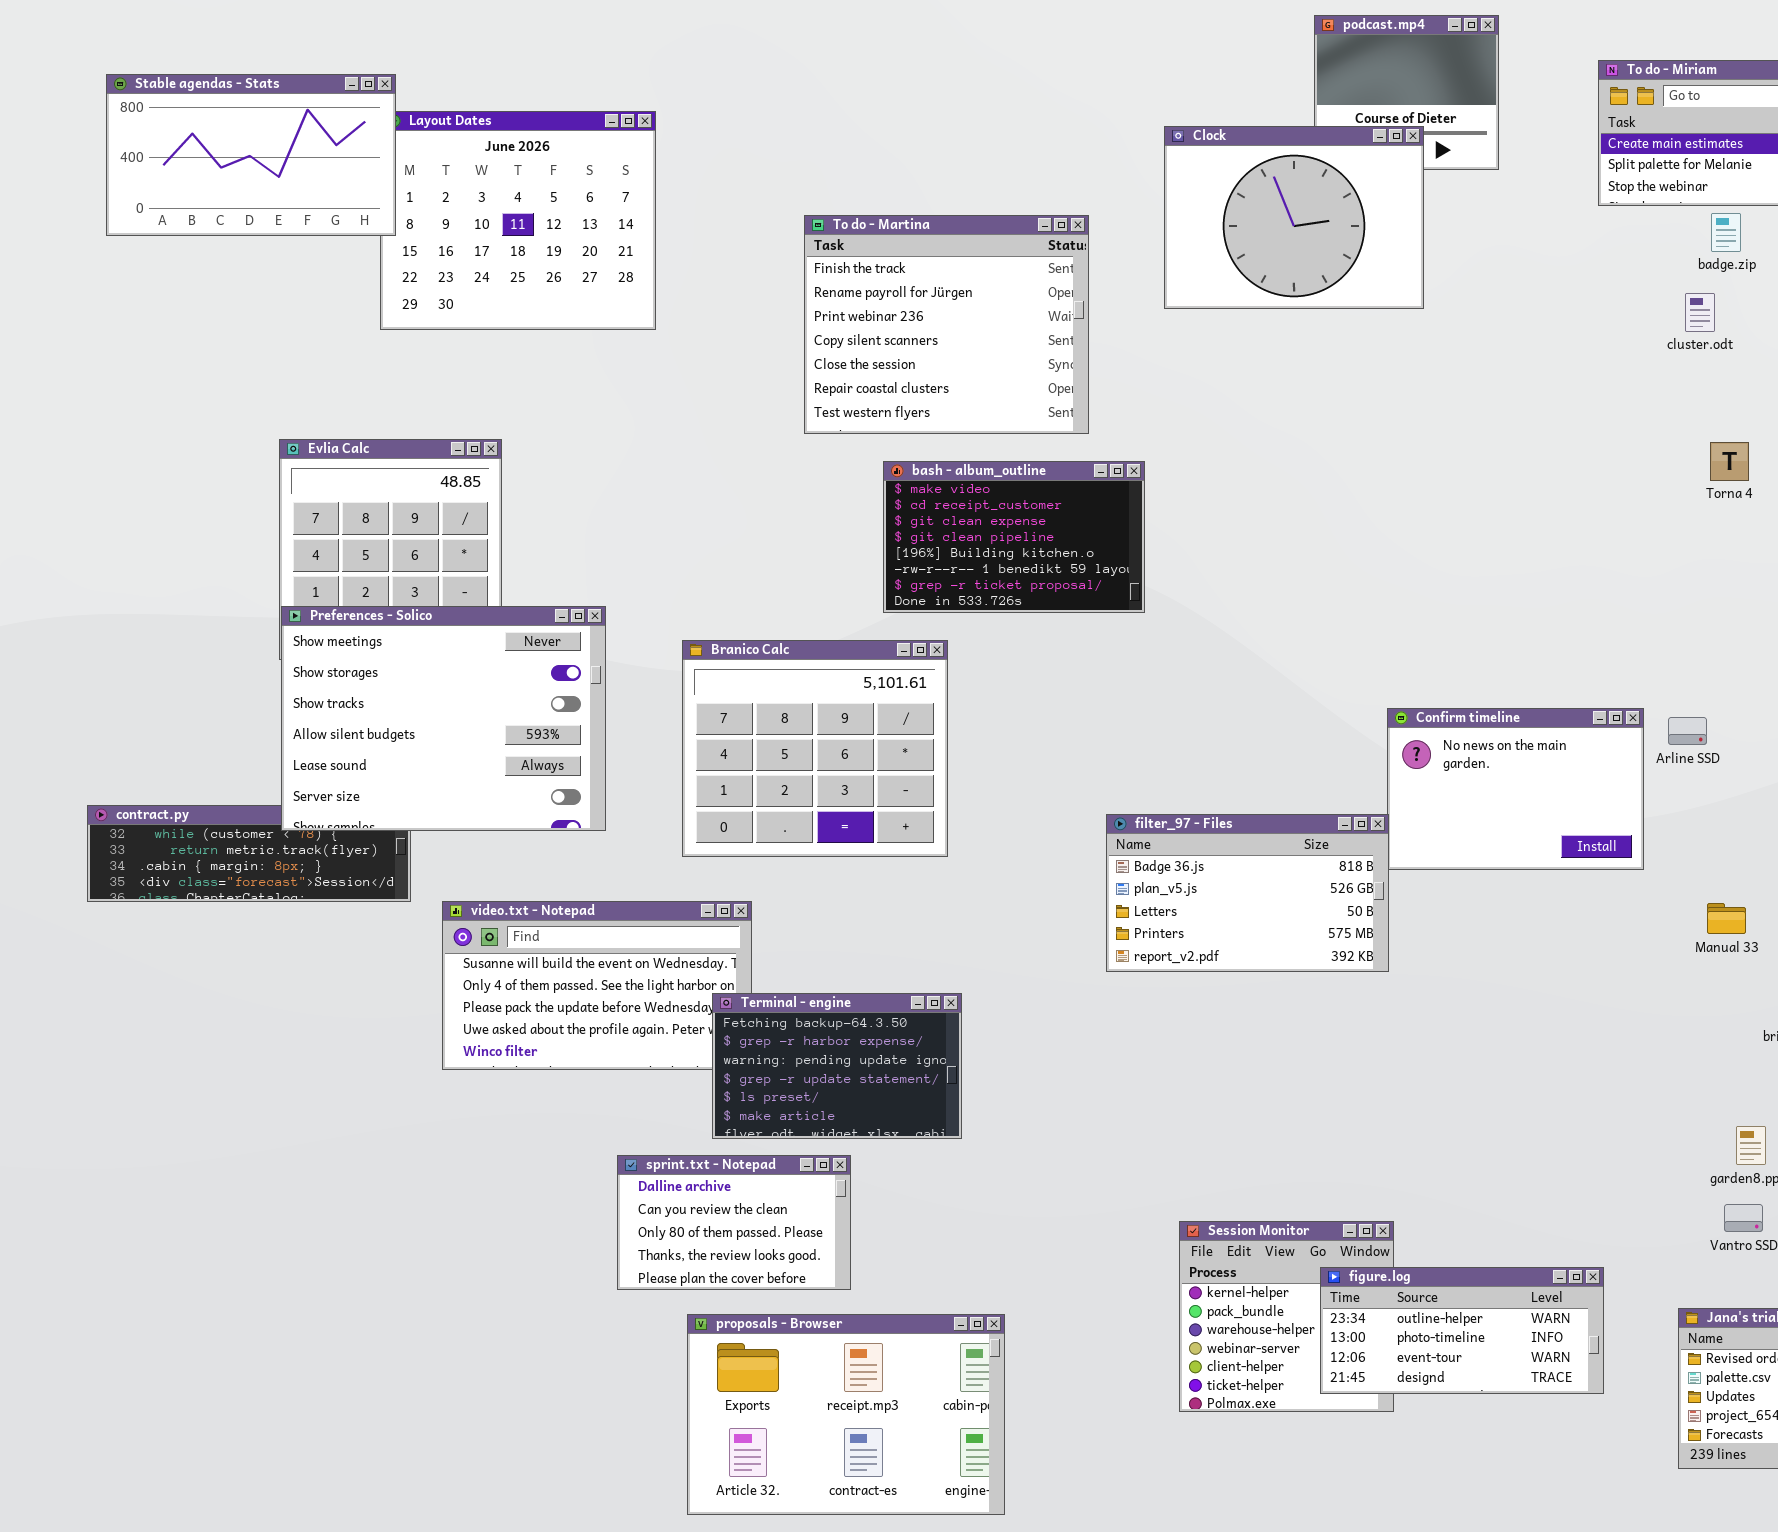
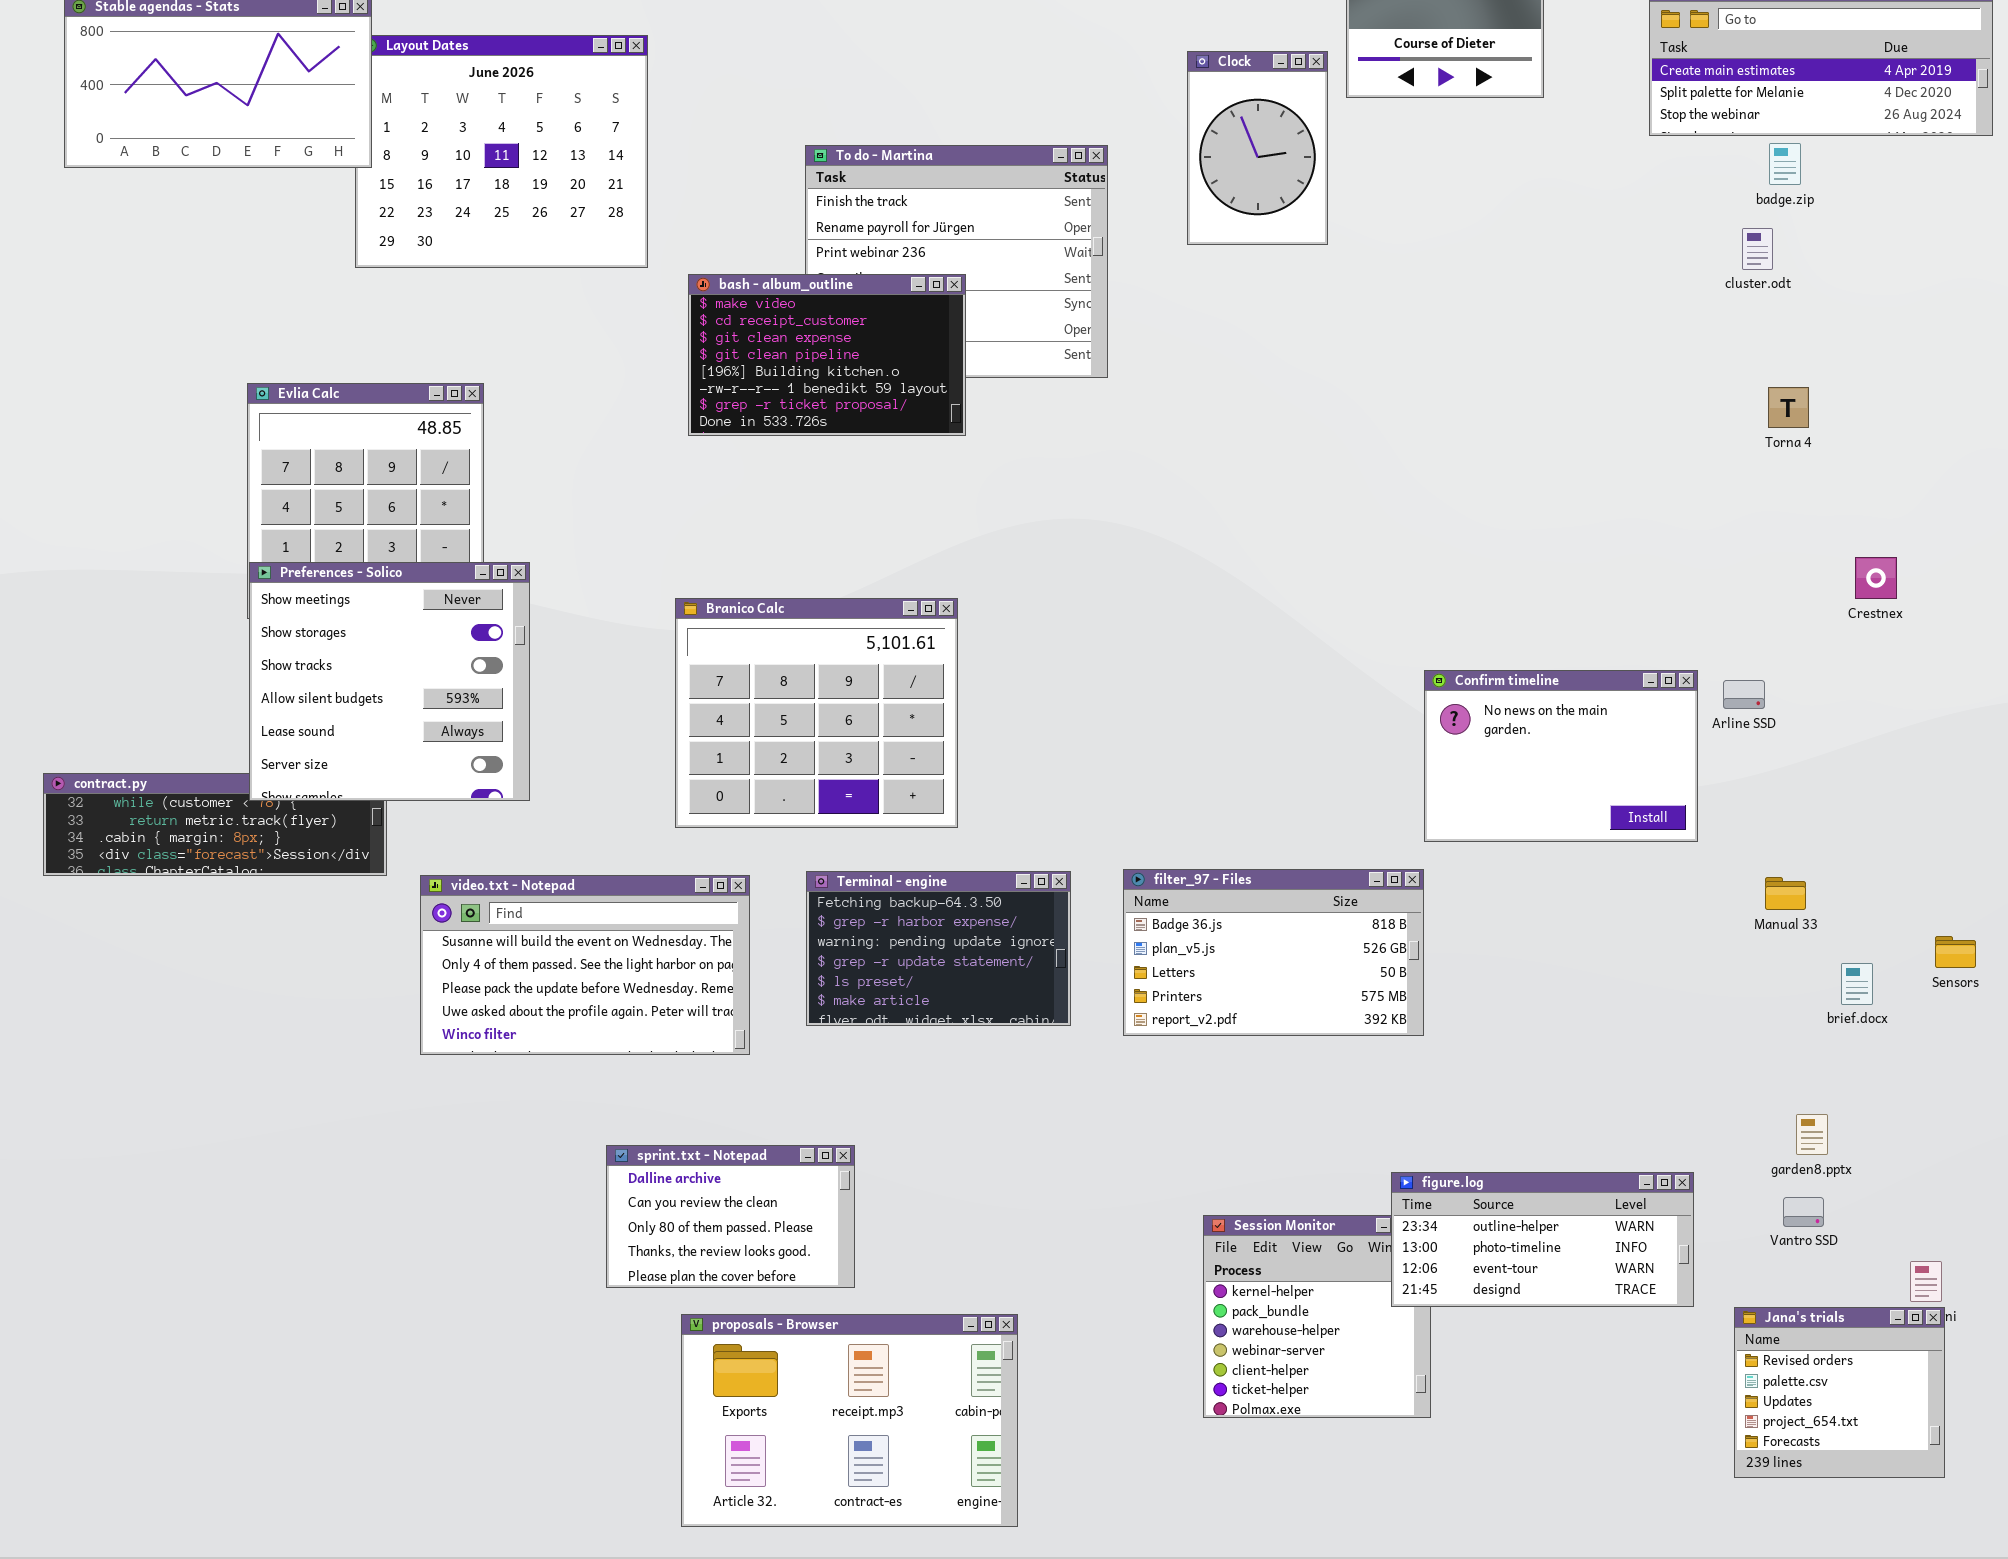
Clock: [1164,126,1424,309] -> [1187,51,1328,245], resized
bash - album_outline: [883,461,1145,613] -> [688,274,966,436], moved
Preferences - Solico: [281,606,606,831] -> [249,562,530,801], resized
filter_97 - Files: [1106,814,1389,972] -> [1123,869,1424,1036], moved
Terminal - engine: [712,993,962,1139] -> [806,871,1071,1026], moved
figure.log: [1320,1267,1604,1394] -> [1391,1172,1694,1307], moved

